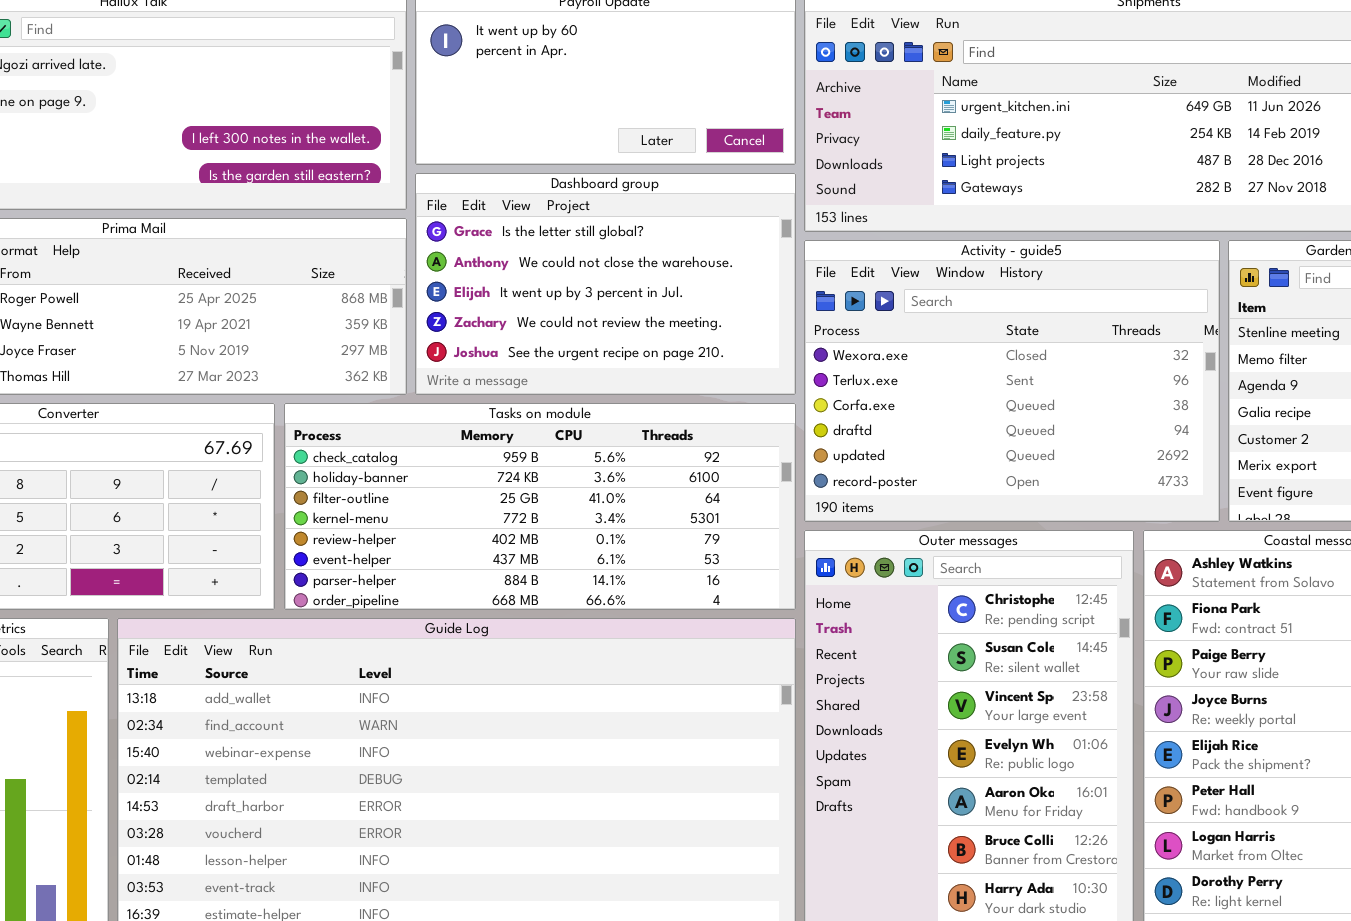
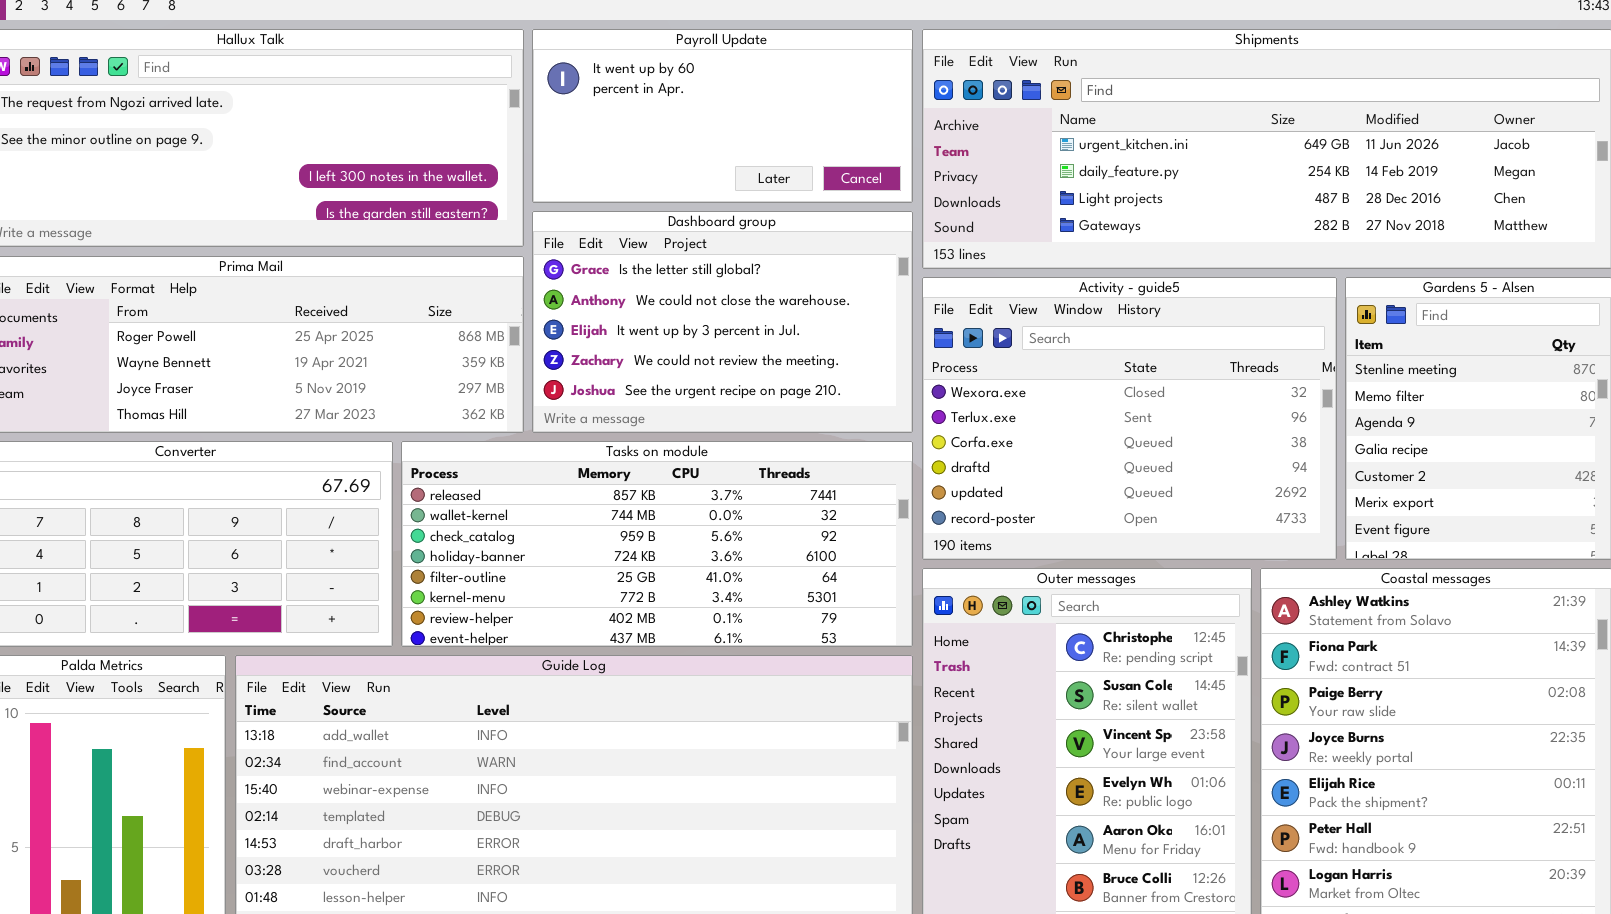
Tasks on module: [284,403,796,610] -> [401,441,913,647], scrolled up 2 rows

